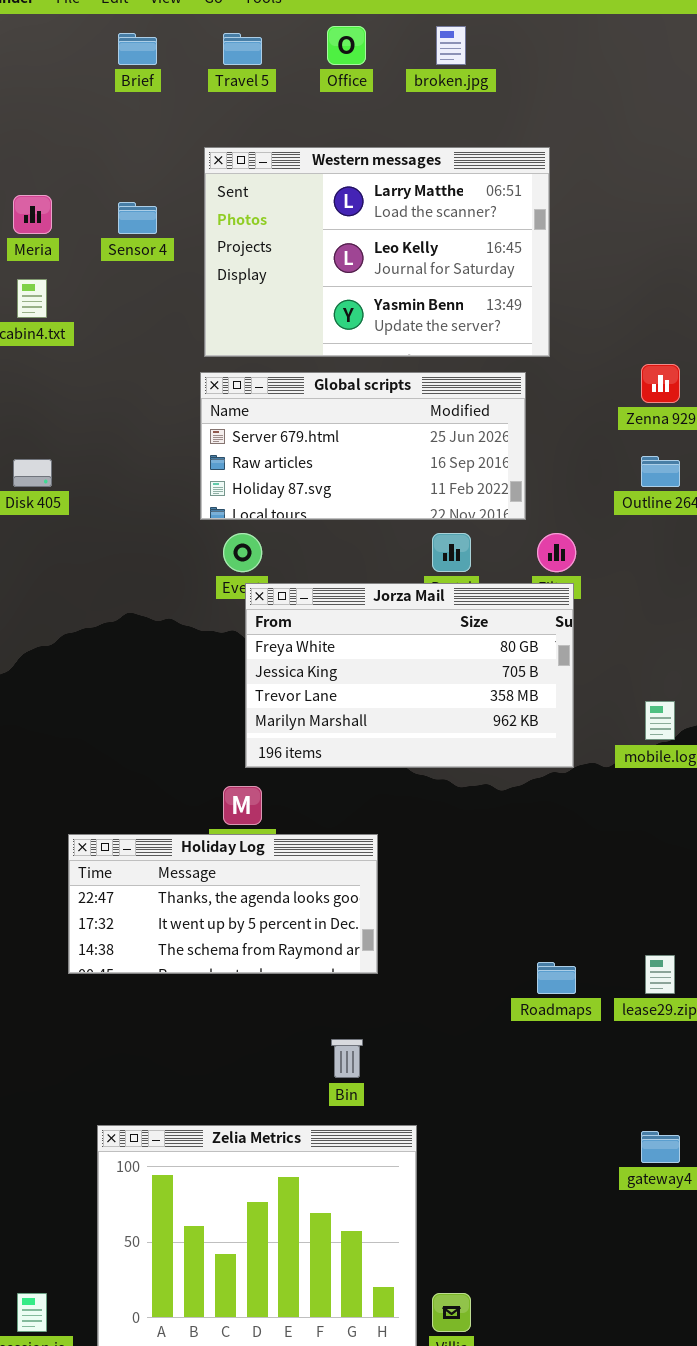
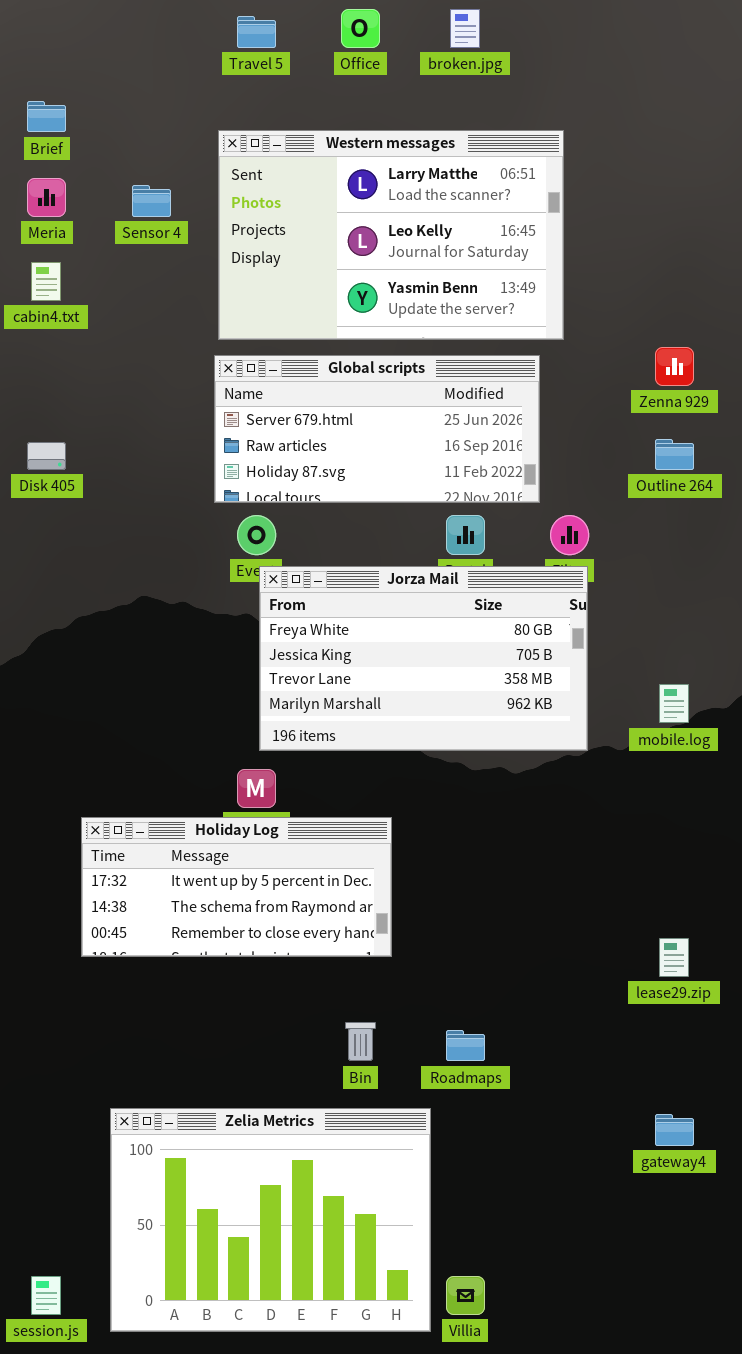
Brief: [118,33,157,65] -> [27,101,66,132], moved
Holiday Log: [68,834,378,974] -> [81,817,392,957], scrolled down 1 row
Roadmaps: [537,962,576,994] -> [446,1030,485,1061], moved

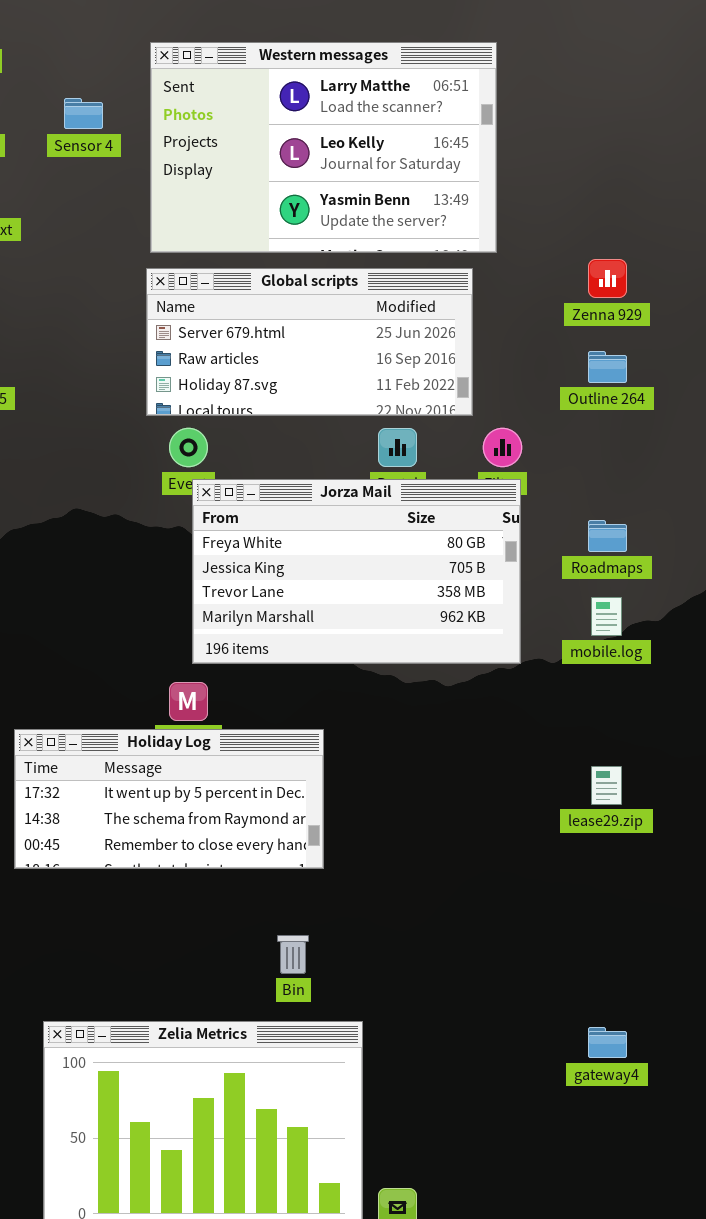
lease29.zip: [659,938,689,977] -> [591,766,622,805], moved
Roadmaps: [446,1030,485,1061] -> [588,520,627,552], moved

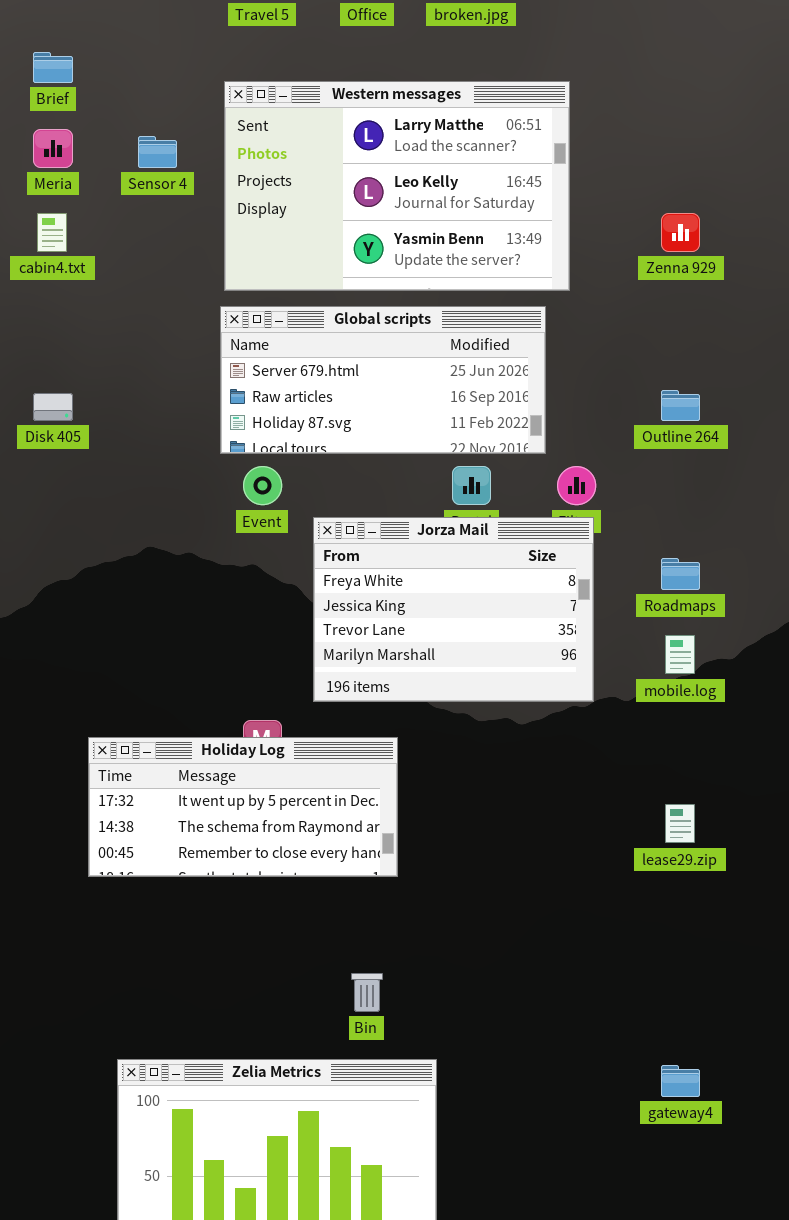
Zenna 929: [588,259,627,298] -> [661,213,700,252], moved
Jorza Mail: [192,479,521,664] -> [313,517,594,702], resized
Holiday Log: [14,729,324,869] -> [88,737,398,877], moved

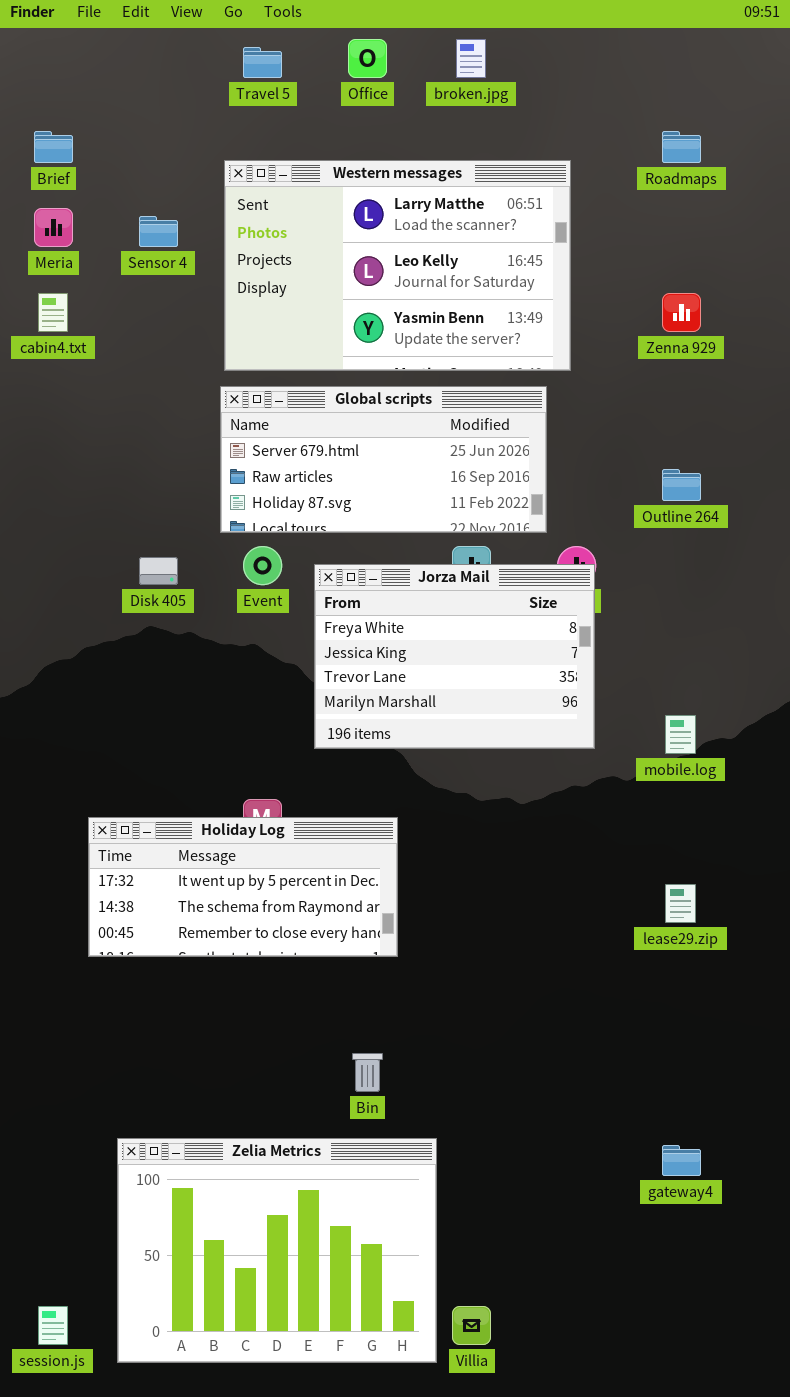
Disk 405: [33,393,73,421] -> [139,557,178,585], moved
Jorza Mail: [313,517,594,702] -> [314,564,595,749], moved
Roadmaps: [661,558,700,590] -> [662,131,701,163], moved

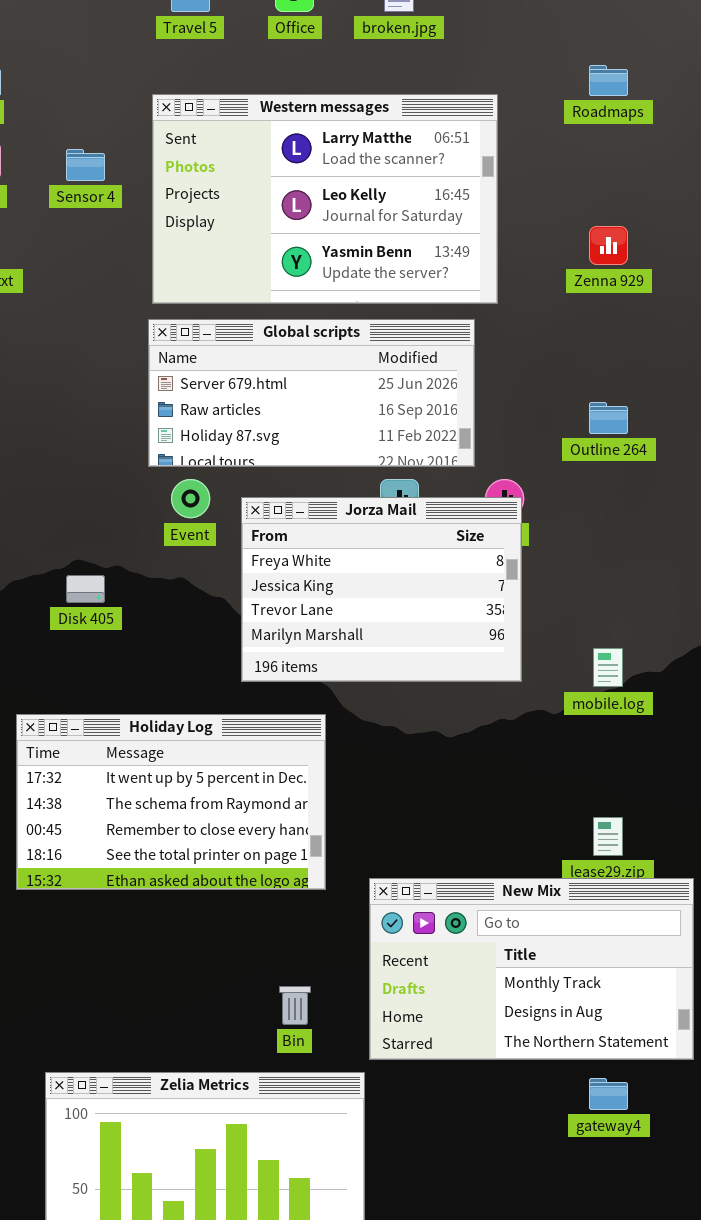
Disk 405: [139,557,178,585] -> [66,575,105,603], moved
Holiday Log: [88,817,398,957] -> [16,714,326,890], resized
New Mix: none -> [369,878,694,1060], opened

